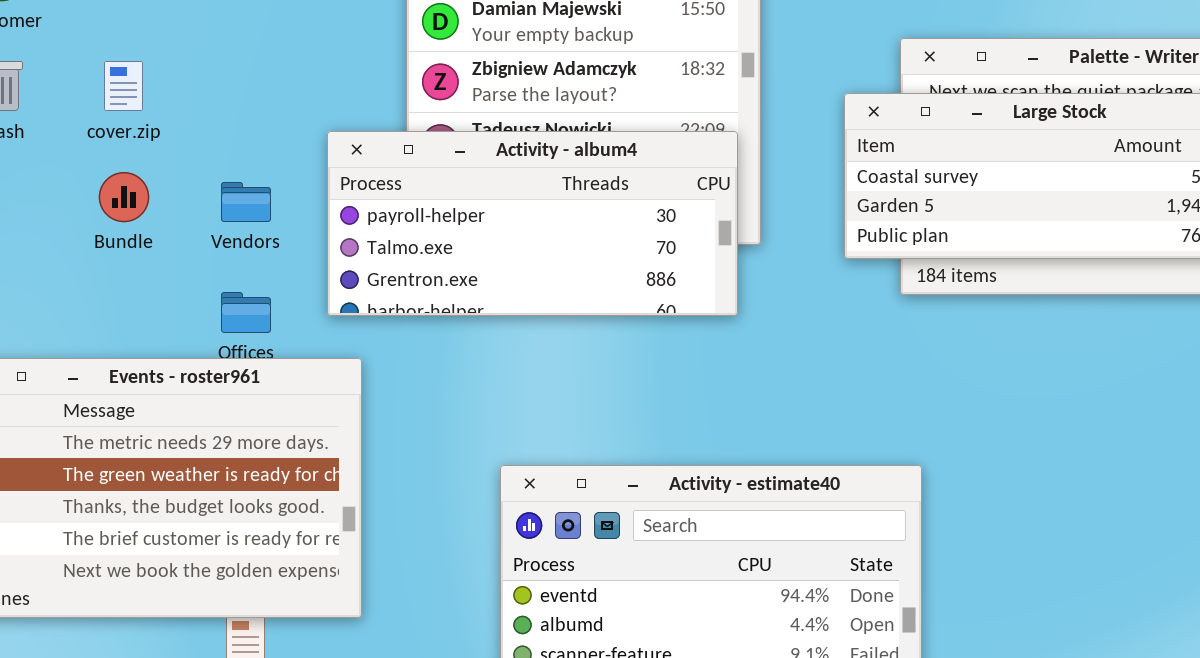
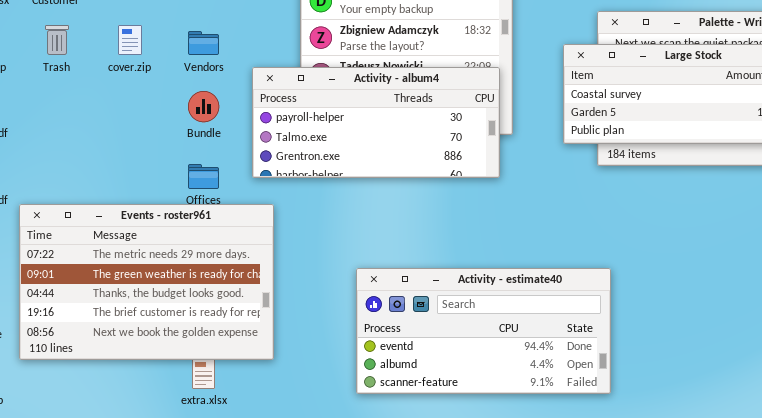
Bundle: [99,172,149,222] -> [188,91,219,122], moved
Vendors: [221,182,271,222] -> [188,31,219,55], moved

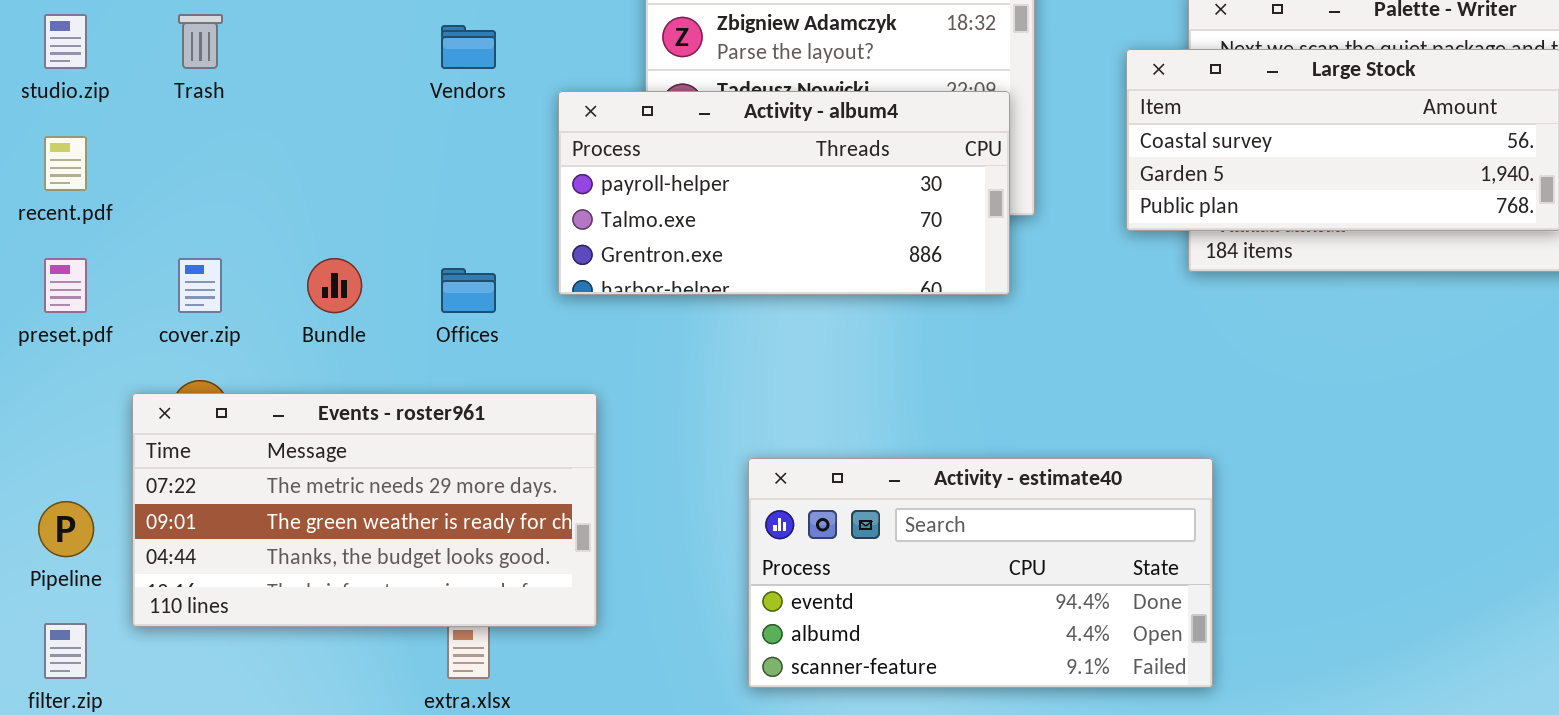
cover.zip: [118,25,142,55] -> [178,258,222,313], moved
Bundle: [188,91,219,122] -> [307,258,362,313], moved
Events - roster961: [19,204,274,360] -> [132,393,597,627], resized

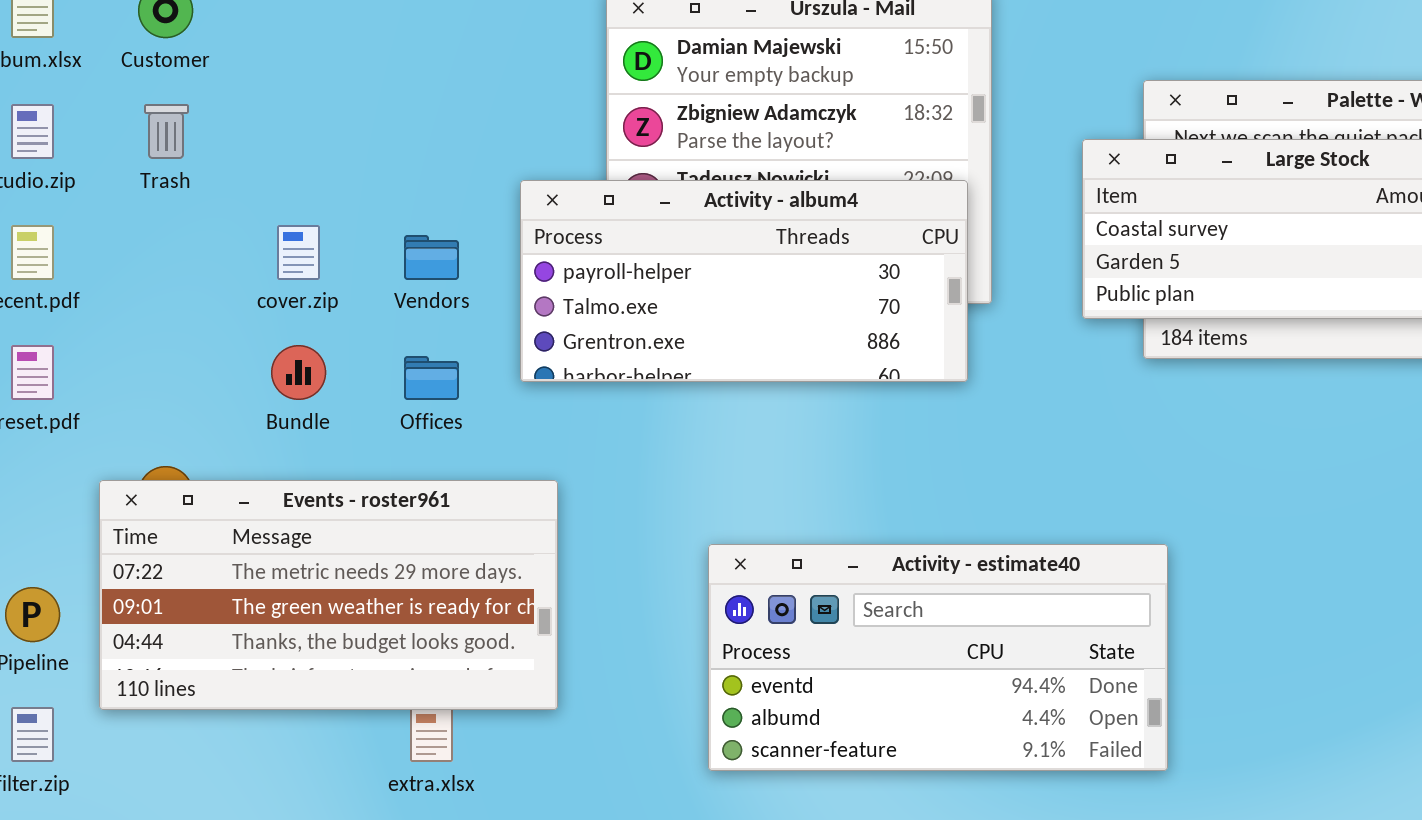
Vendors: [441,25,496,69] -> [404,235,459,280], moved
cover.zip: [178,258,222,313] -> [277,225,320,280], moved

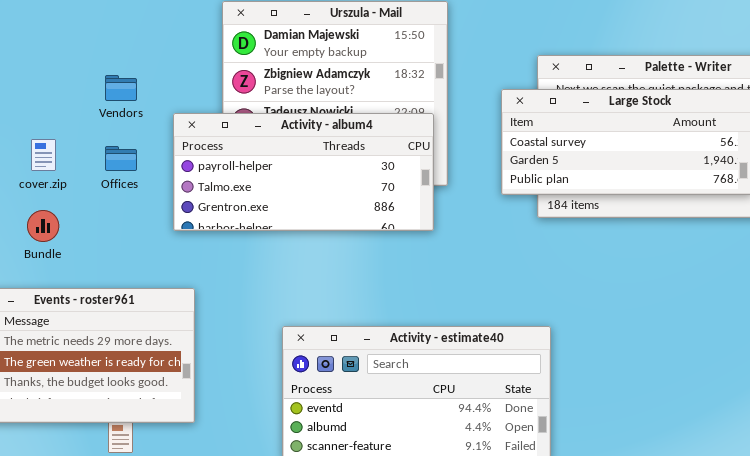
Vendors: [404,235,459,280] -> [105,75,137,101], moved
Offices: [404,356,459,400] -> [105,146,137,171], moved

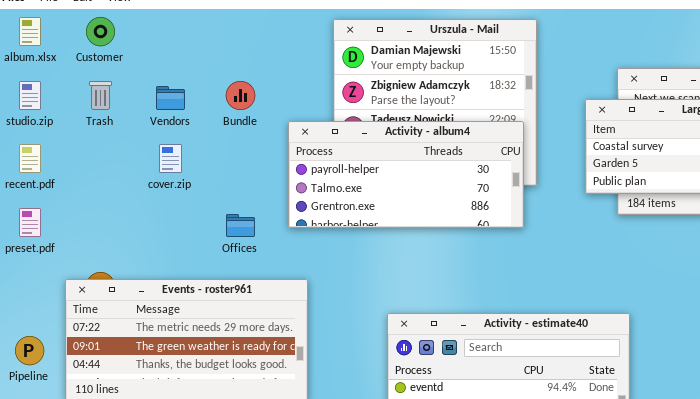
Vendors: [105,75,137,101] -> [156,86,185,110], moved
Offices: [105,146,137,171] -> [226,214,255,237], moved
Bundle: [27,210,59,242] -> [226,81,255,110], moved

